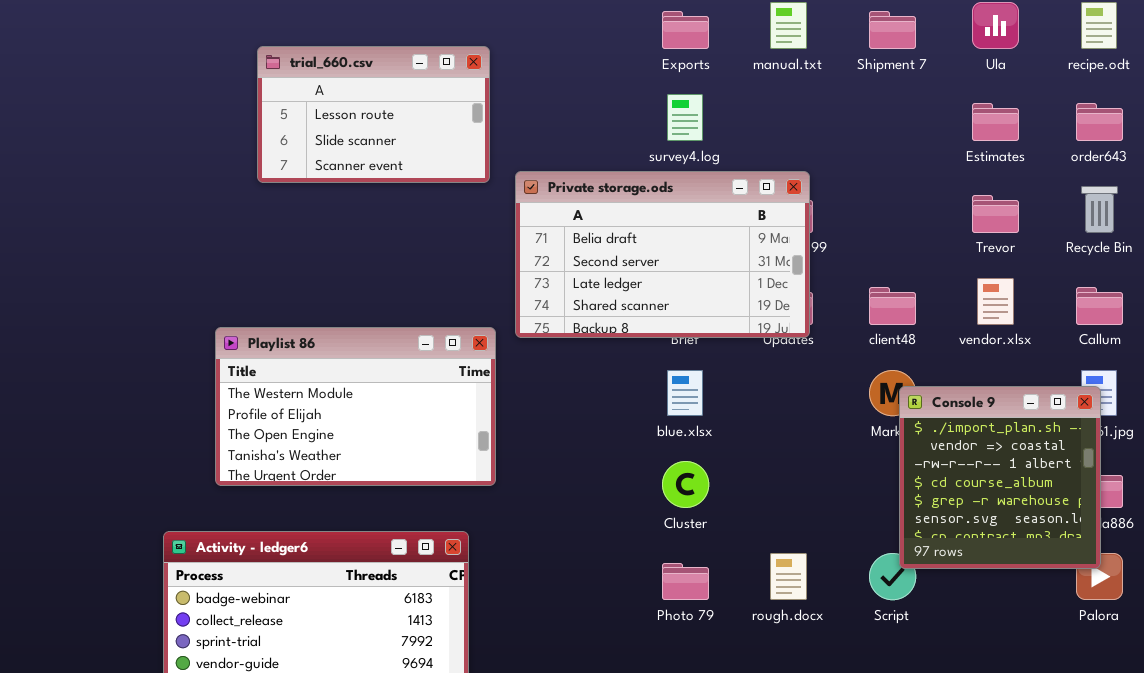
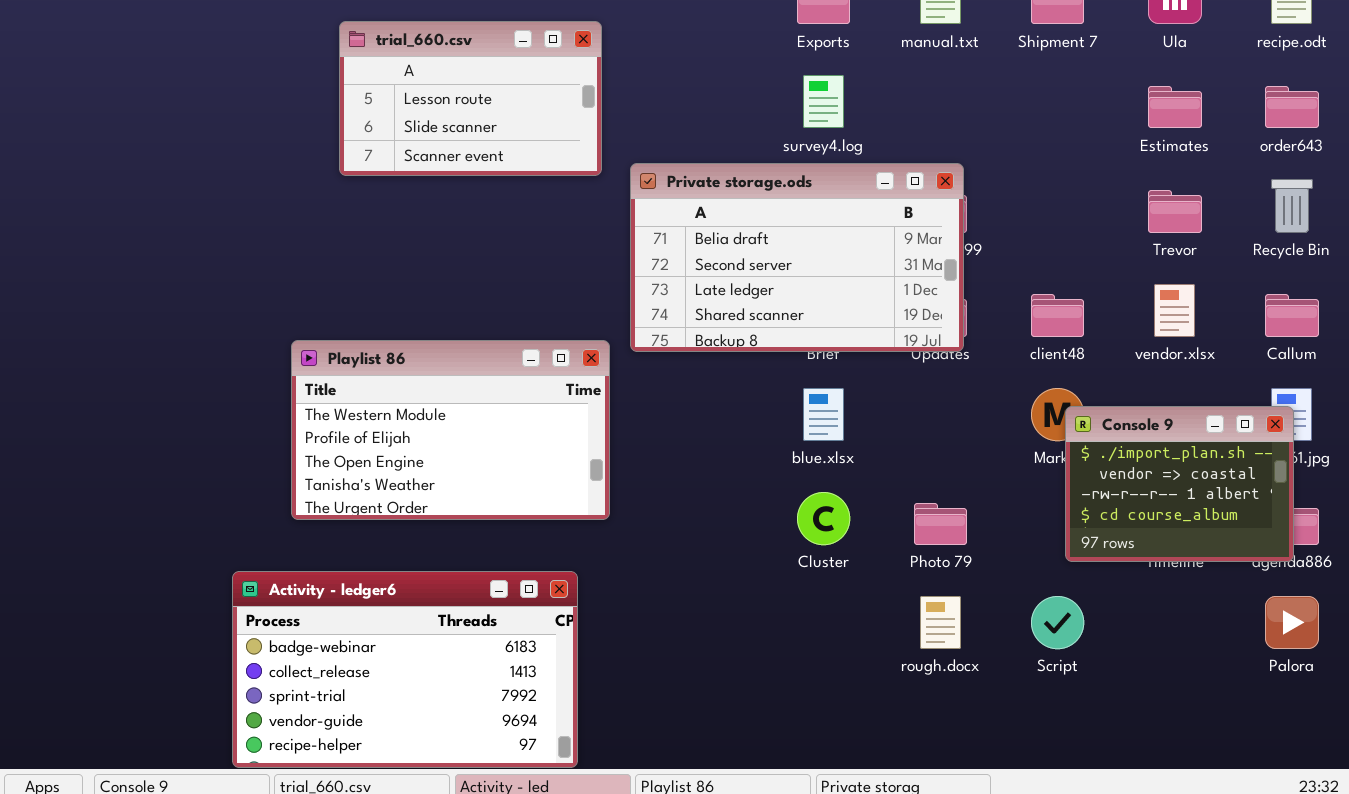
Console 9: [899,386,1101,569] -> [1065,406,1294,562], resized
Photo 79: [662,563,709,600] -> [914,503,967,545], moved

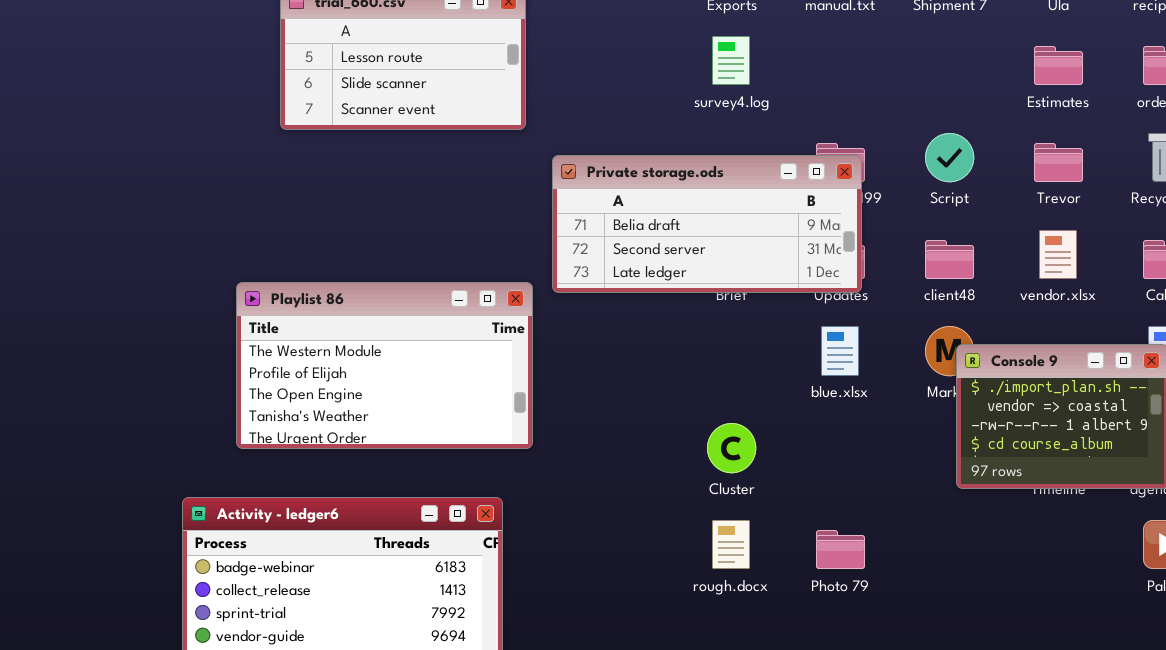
Private storage.ods: [630,163,964,352] -> [552,155,862,293], resized
blue.xlsx: [803,388,844,441] -> [821,326,859,376], moved
Photo 79: [914,503,967,545] -> [816,530,865,569], moved
rough.docx: [920,596,961,649] -> [712,520,750,569], moved
Script: [1031,596,1084,649] -> [925,133,974,182], moved

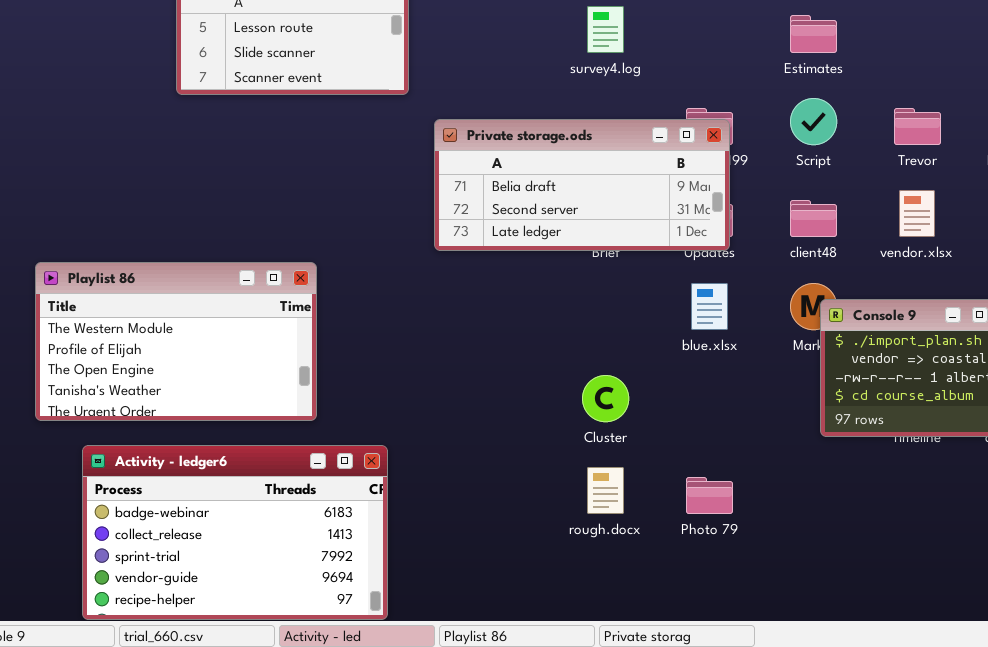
Estimates: [1034,46,1083,85] -> [790,15,837,53], moved
Playlist 86: [236,282,533,449] -> [35,262,317,421], moved

